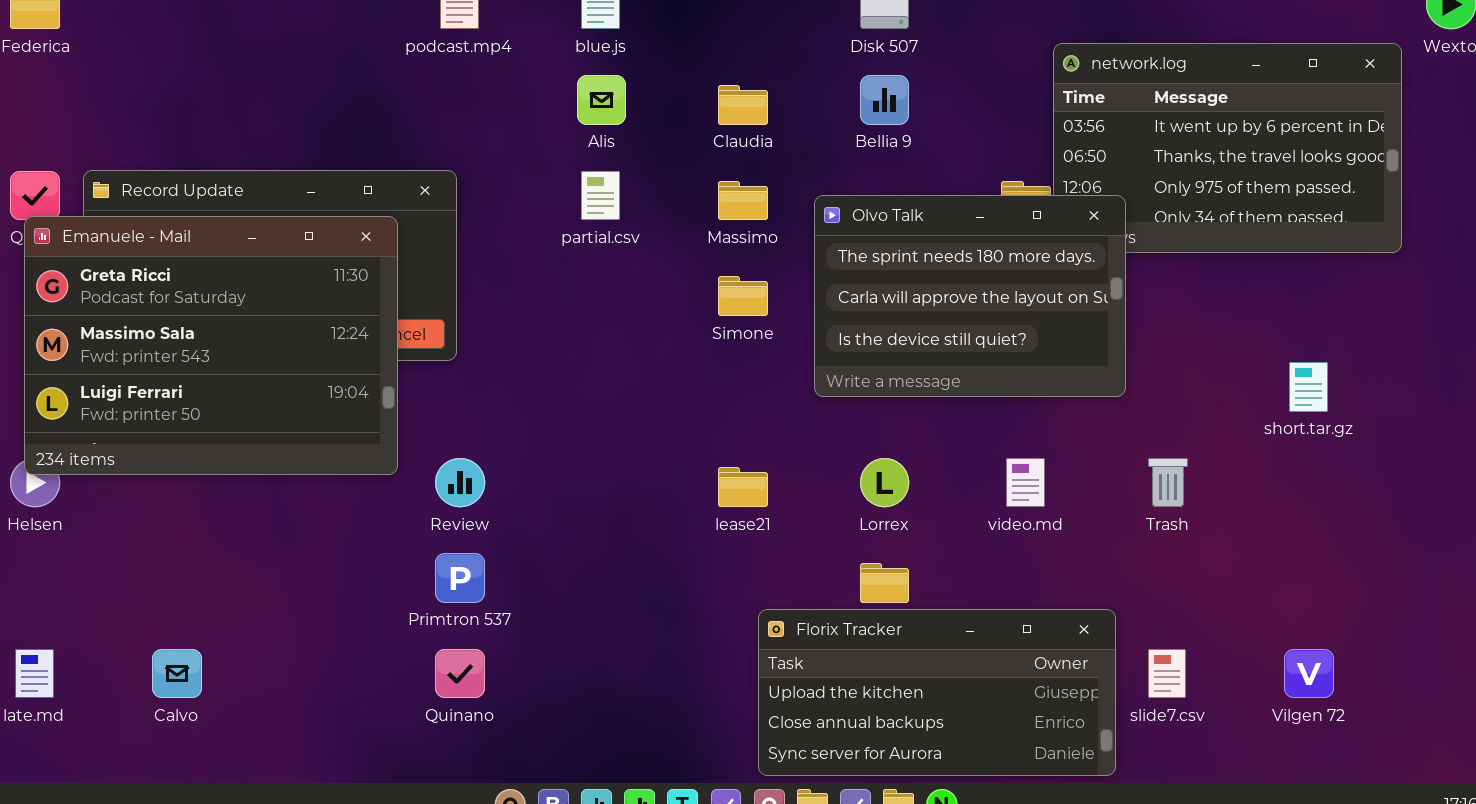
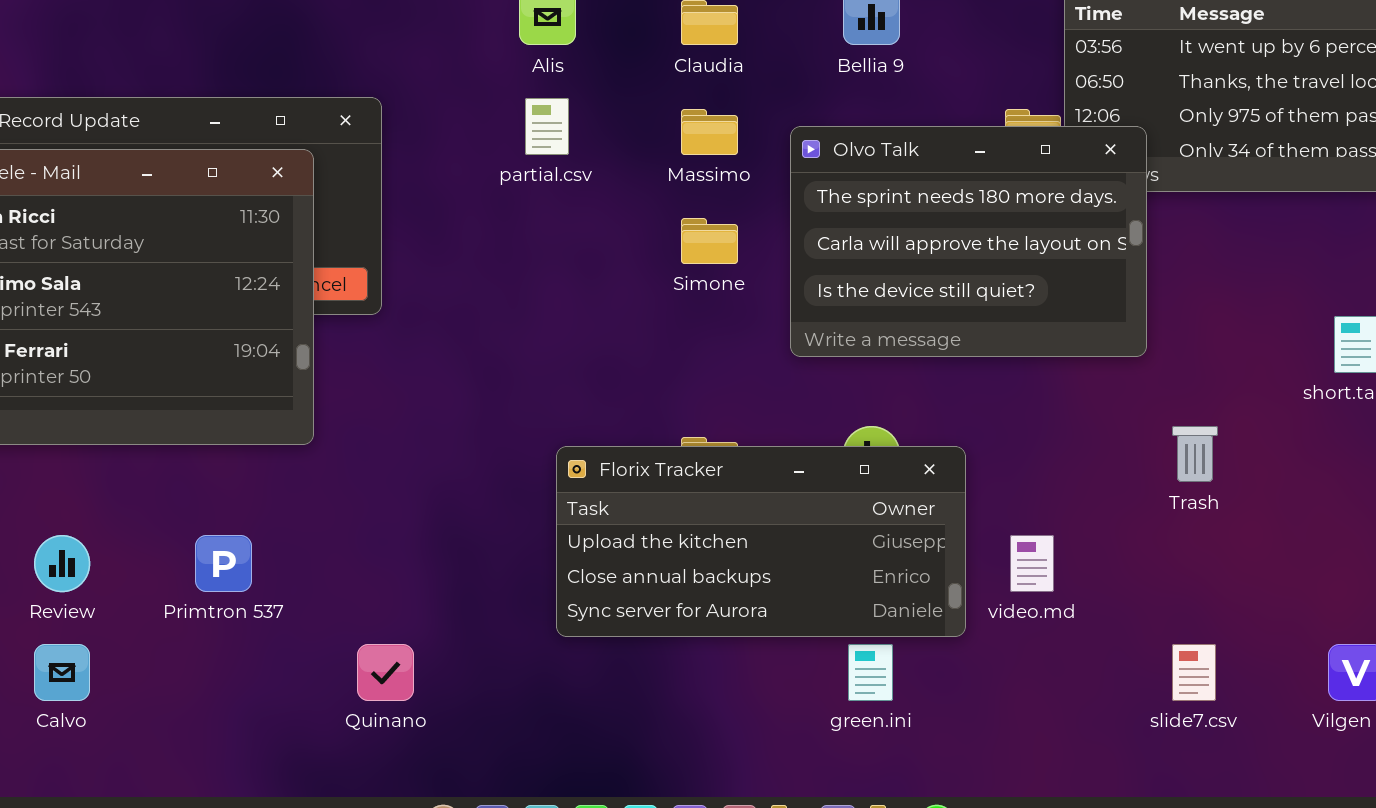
Review: [435,458,485,507] -> [34,535,90,592], moved
video.md: [1006,458,1045,507] -> [1010,535,1054,592], moved
Primtron 537: [435,553,485,603] -> [195,535,252,592], moved
Florix Tracker: [758,609,1116,776] -> [556,446,966,637], moved

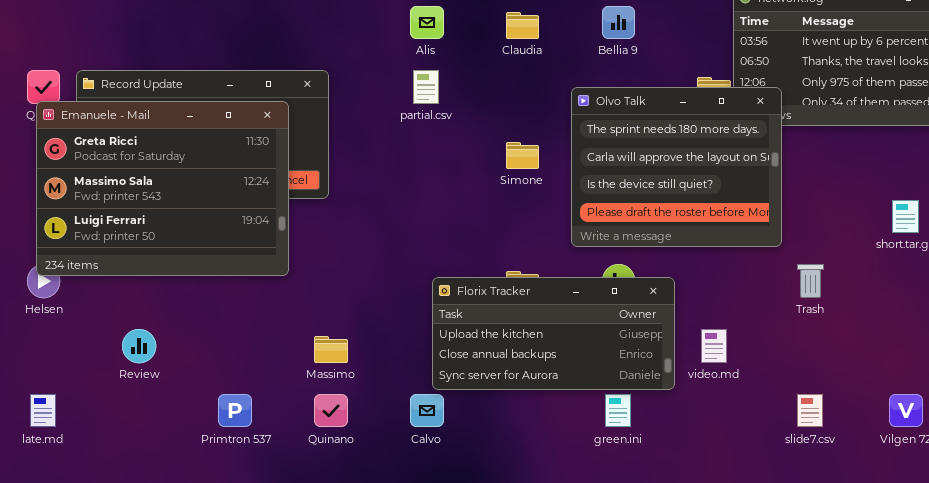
Massimo: [681,109,738,155] -> [314,336,348,363], moved
Olvo Talk: [790,126,1147,357] -> [571,87,782,247], resized
Primtron 537: [195,535,252,592] -> [218,394,252,427], moved
Calvo: [34,644,90,701] -> [410,394,444,427], moved

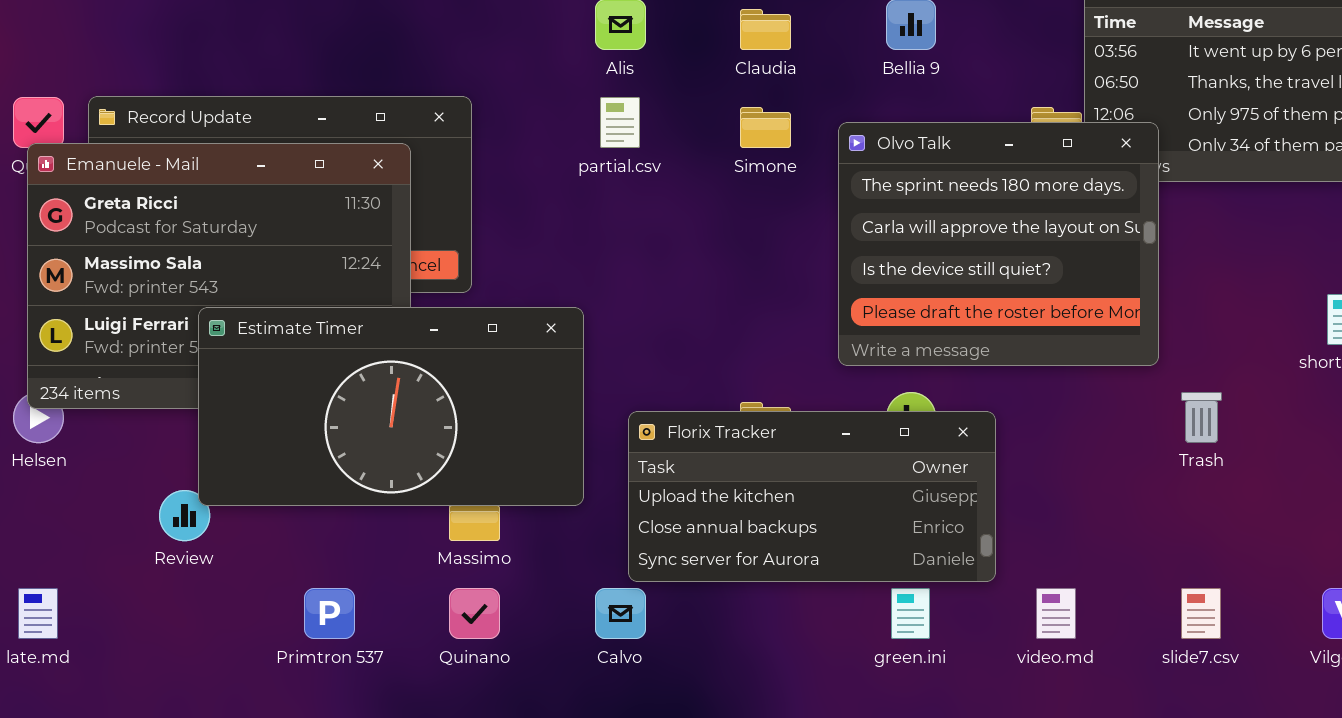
Simone: [506,142,539,169] -> [740,107,791,148], moved
Estimate Timer: none -> [198,307,584,506], opened
video.md: [701,329,727,363] -> [1036,588,1076,639], moved

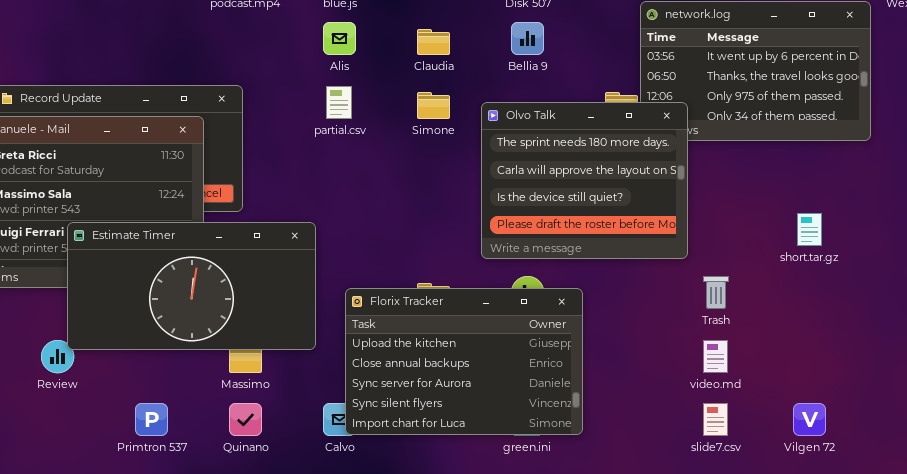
Florix Tracker: [628,411,996,582] -> [345,288,583,435], resized
video.md: [1036,588,1076,639] -> [703,340,728,373], moved

